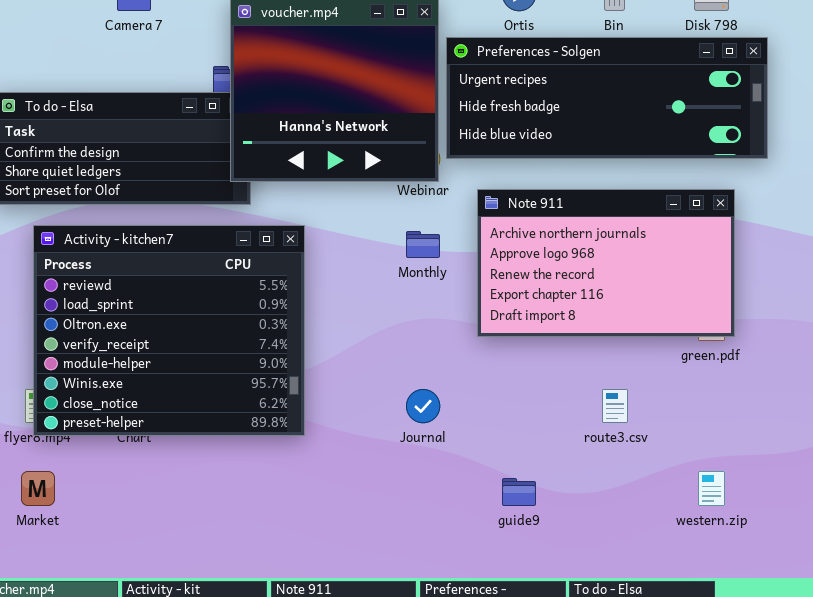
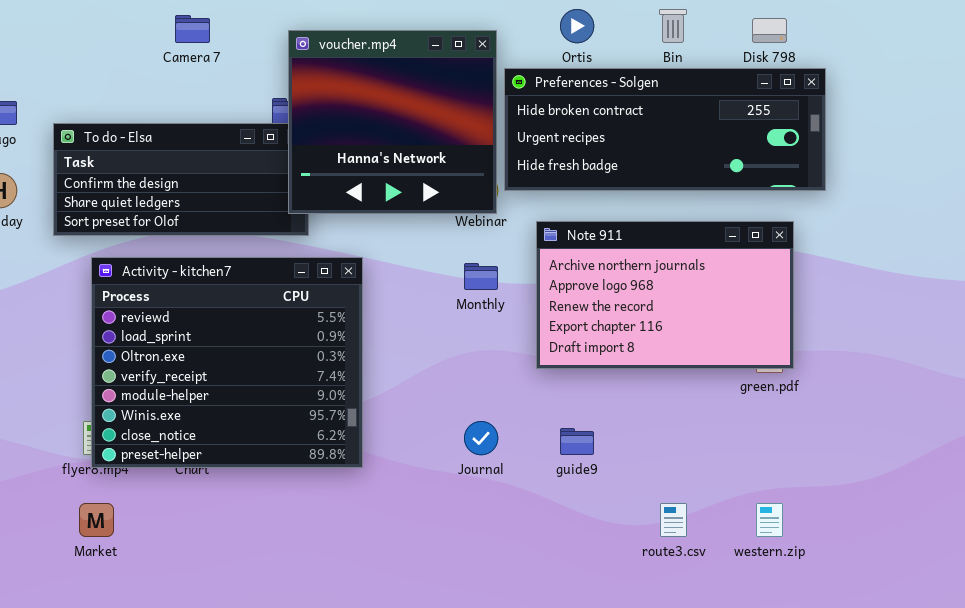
Preferences - Solgen: [446,37,768,159] -> [504,68,826,191], scrolled up 1 row
route3.csv: [602,389,628,423] -> [660,503,687,537], moved
guide9: [502,478,536,506] -> [560,428,594,455], moved

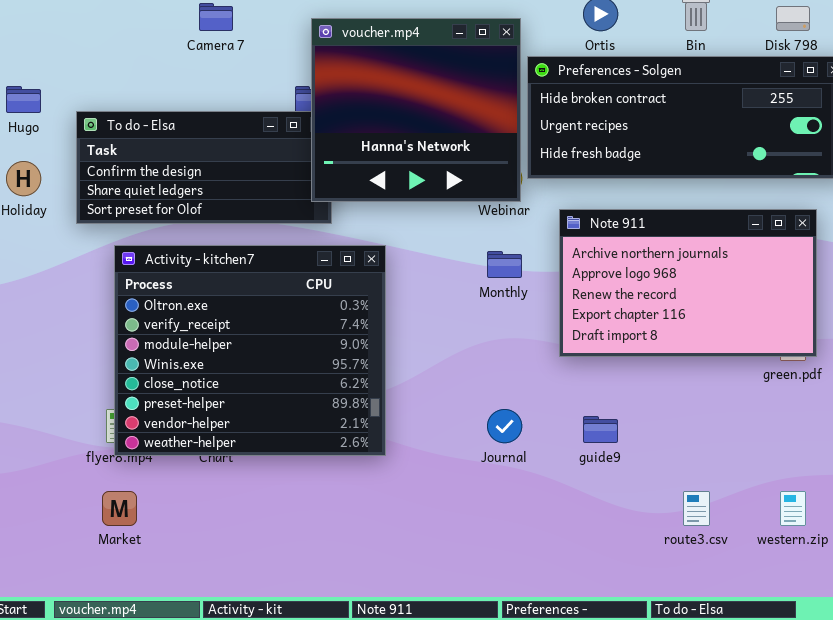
Activity - kitchen7: [91,257,363,468] -> [114,245,386,456], scrolled down 2 rows

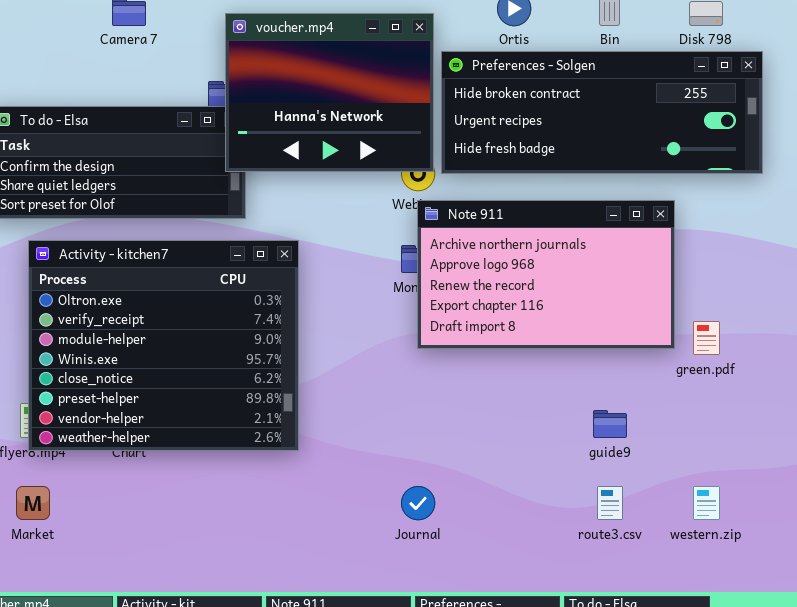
voucher.mp4: [311,18,521,202] -> [225,13,434,172], resized
Note 911: [559,209,817,357] -> [417,200,675,349], moved
Journal: [487,409,522,443] -> [401,486,435,520], moved
guide9: [583,416,618,443] -> [593,410,627,438], moved

